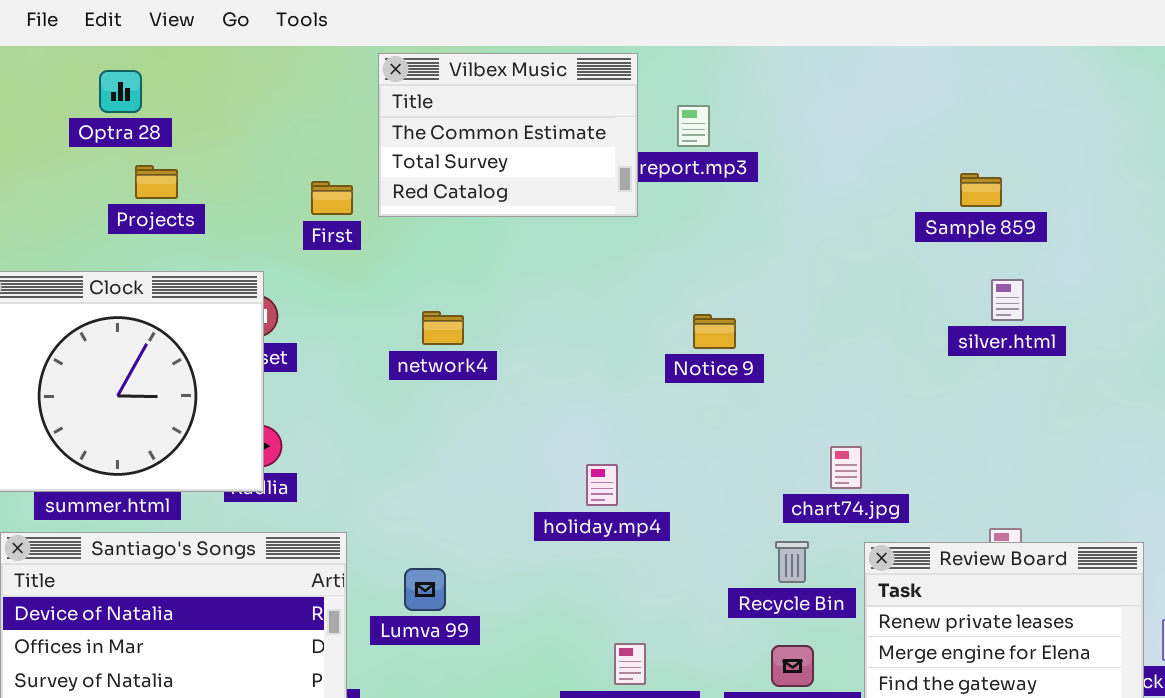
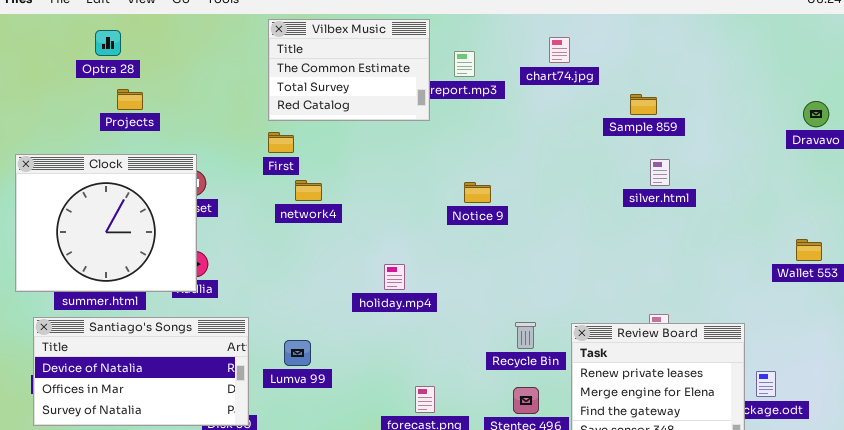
First: [311,181,353,215] -> [268,132,294,153], moved
chart74.jpg: [830,446,862,489] -> [549,37,570,63], moved
holiday.mp4: [586,464,618,506] -> [384,264,405,290], moved

